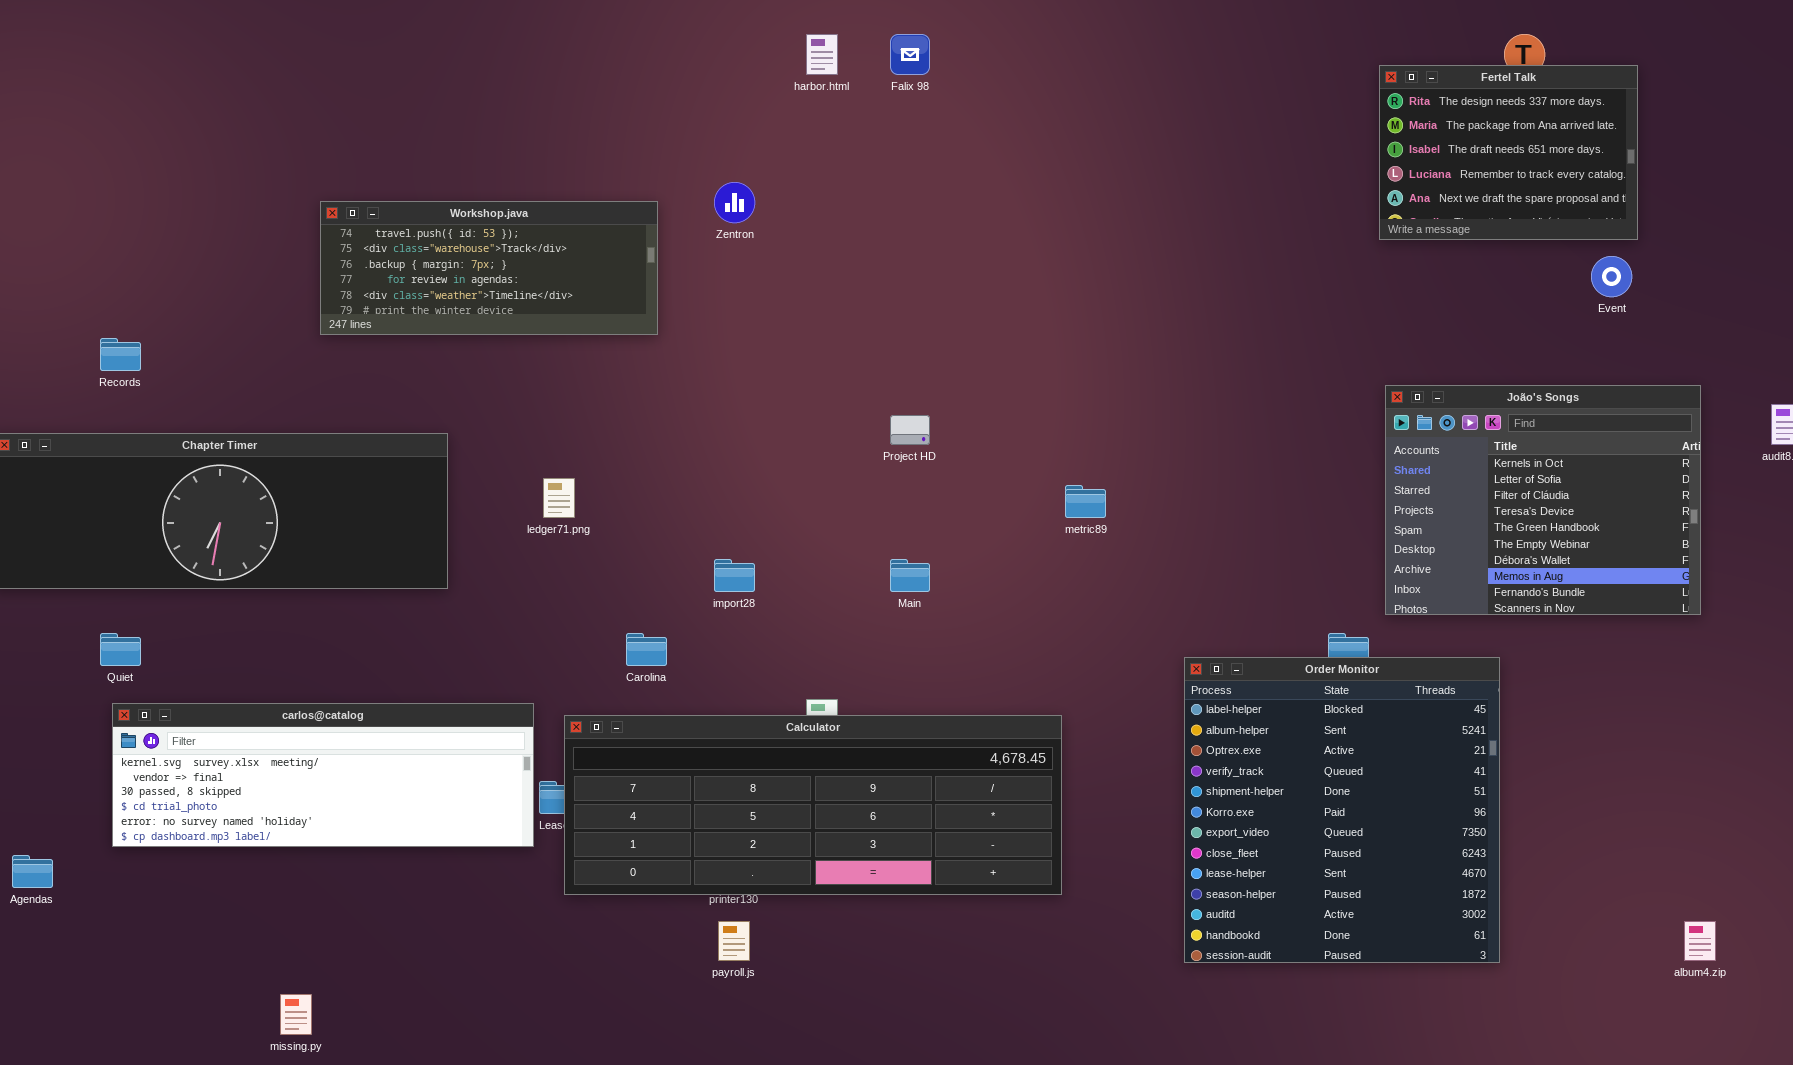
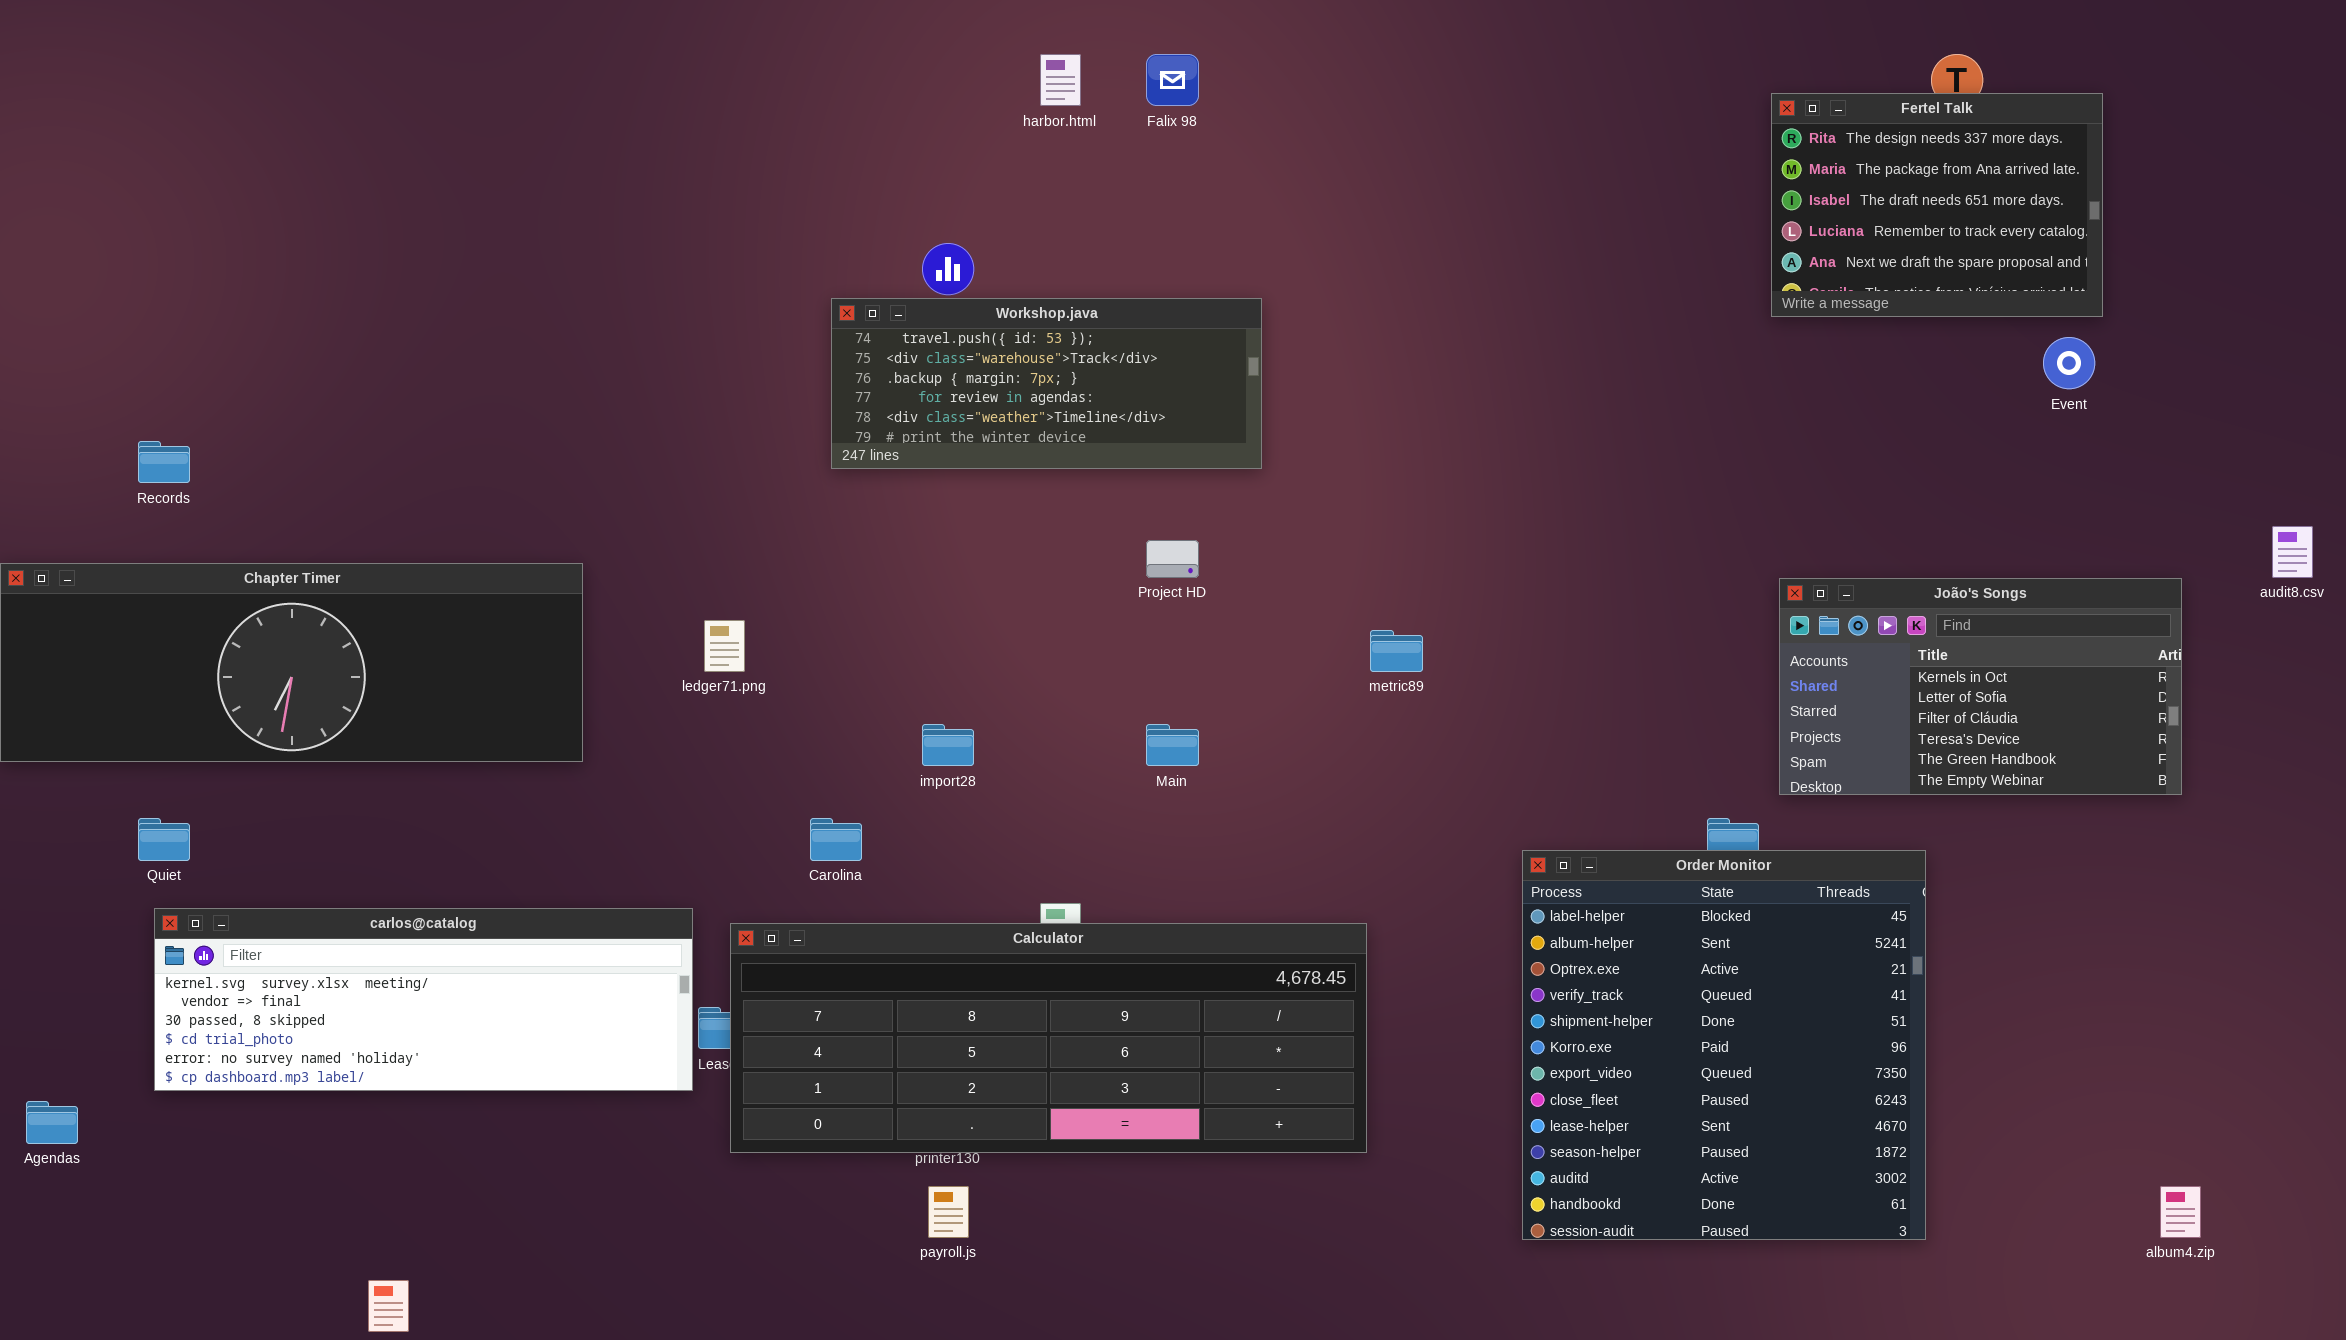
Workshop.java: [320,201,658,335] -> [831,298,1262,469], moved
João's Songs: [1385,385,1701,615] -> [1779,578,2182,795], resized

